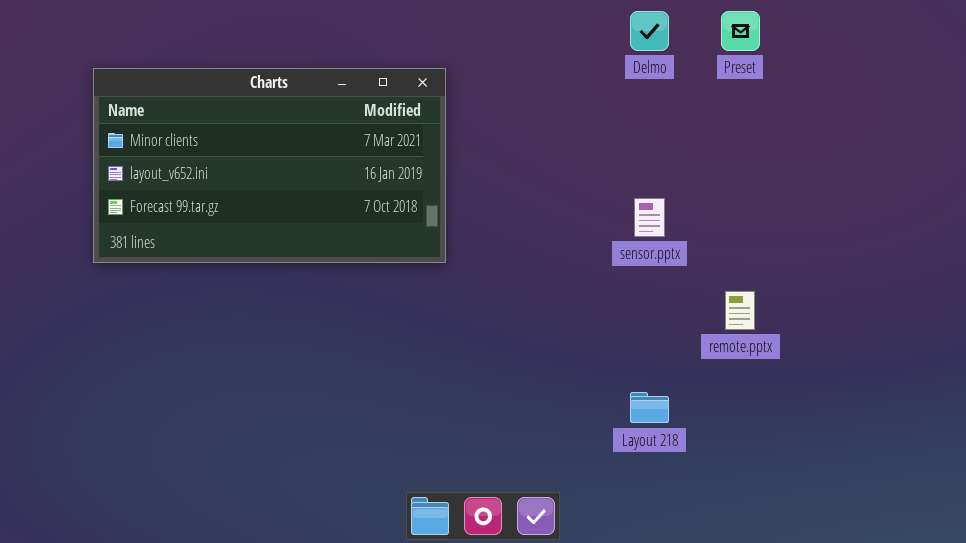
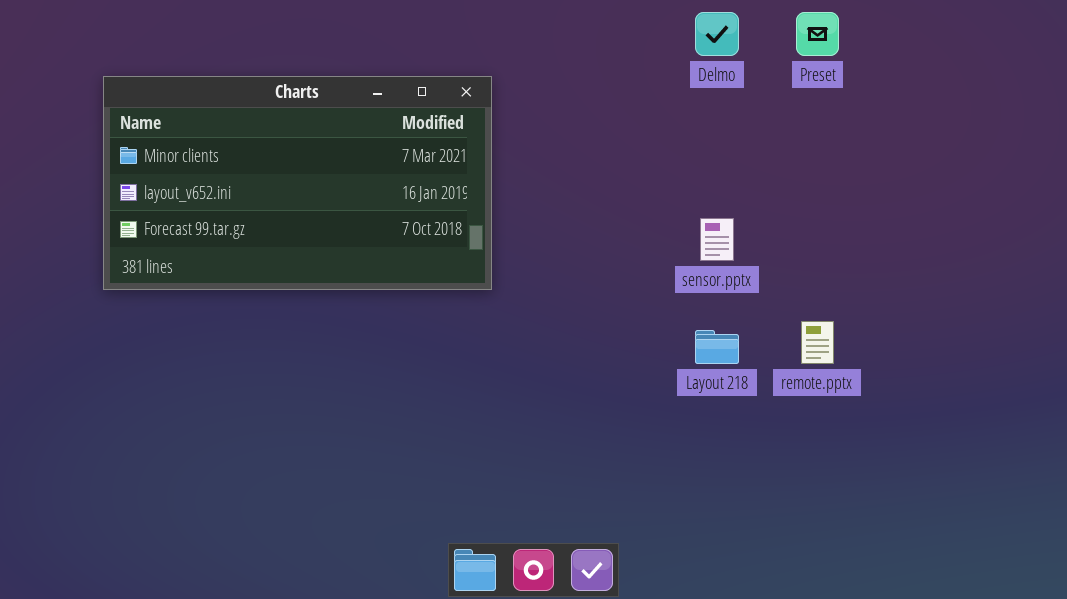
Layout 218: [630,392,669,423] -> [695,330,739,364], moved

